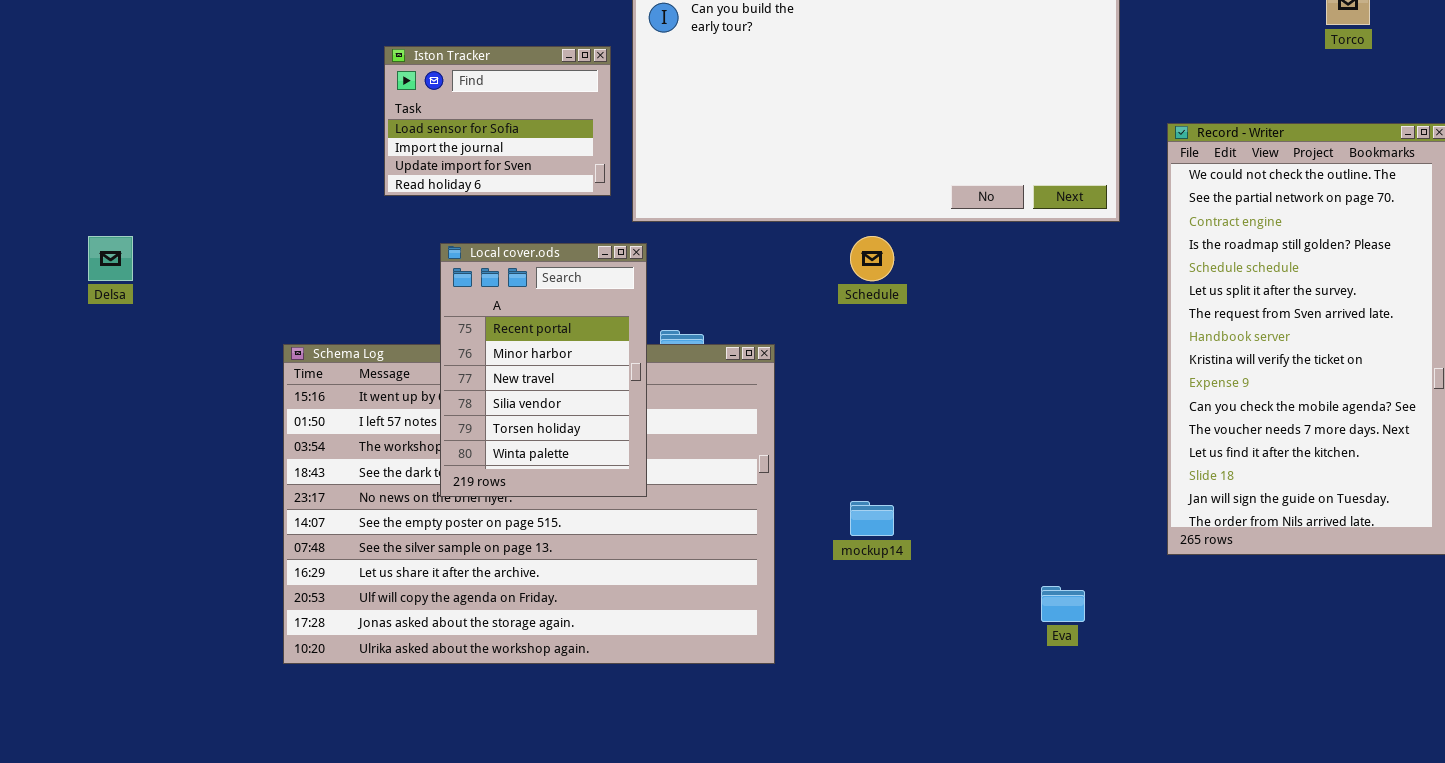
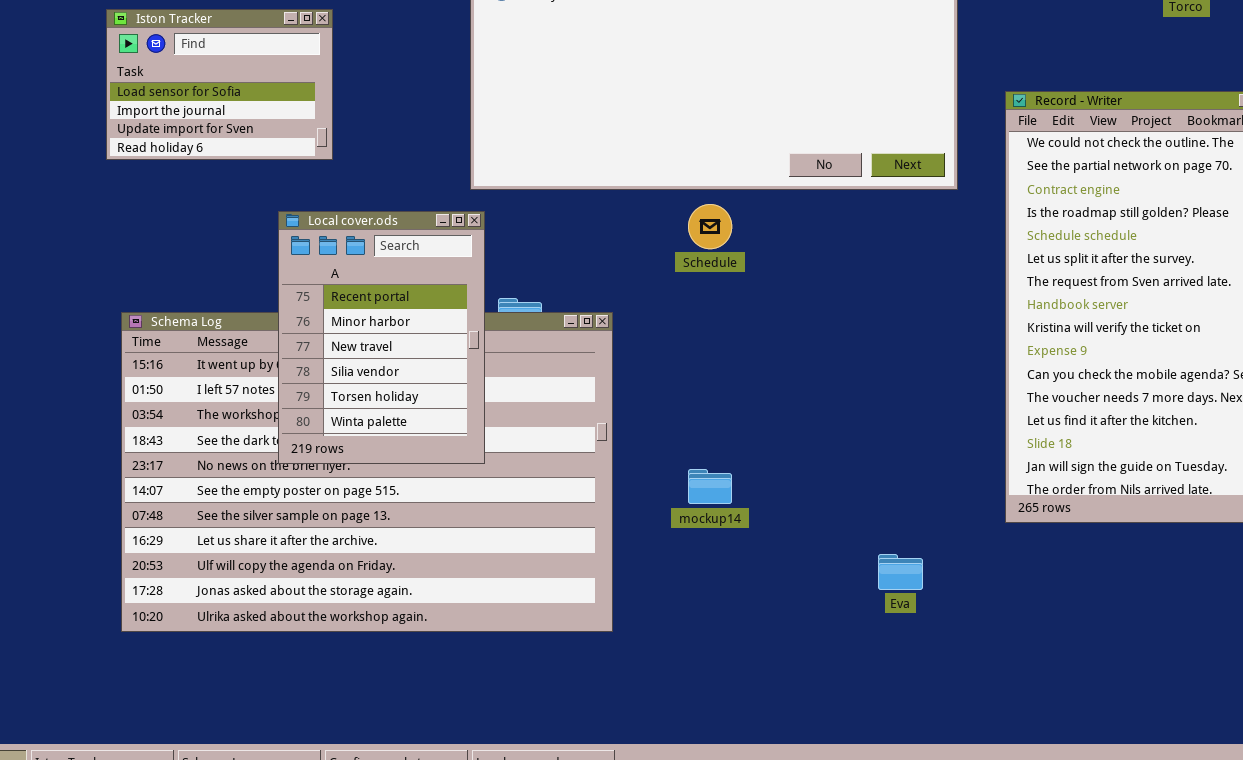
Iston Tracker: [384,46,611,196] -> [106,9,333,160], moved

